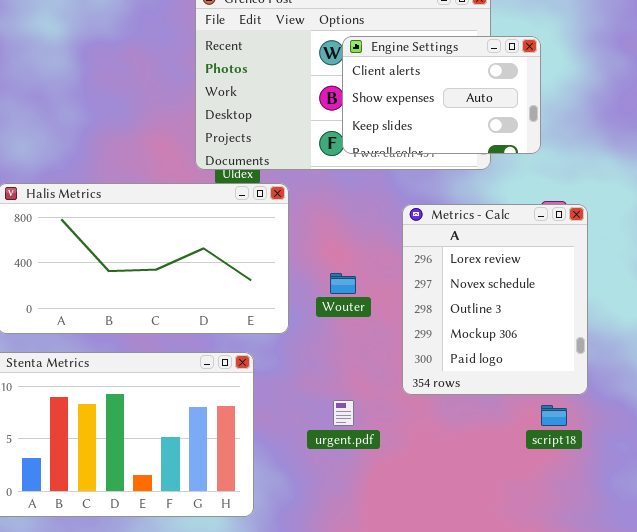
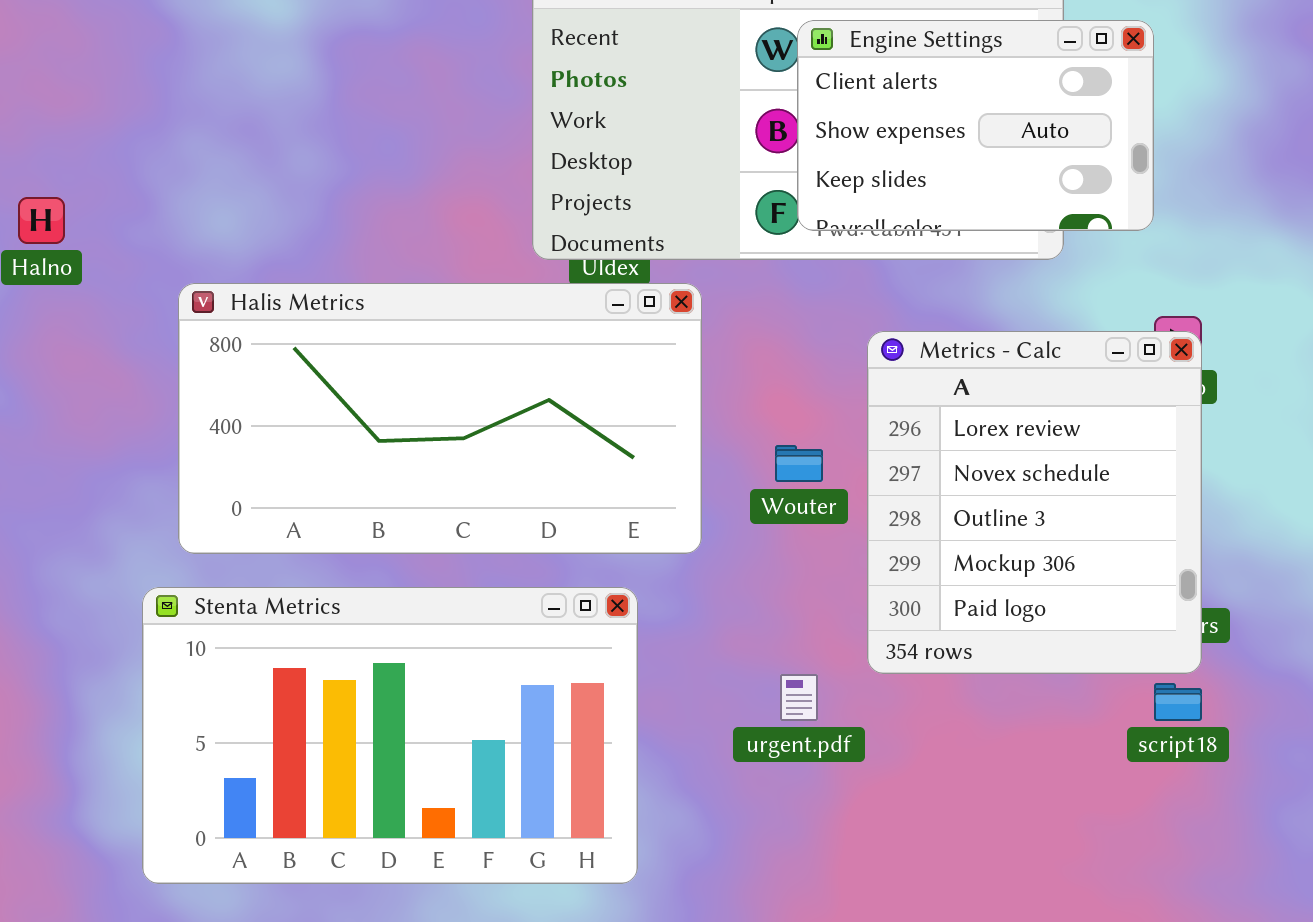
Metrics - Calc: [402,204,588,395] -> [867,331,1202,674], moved

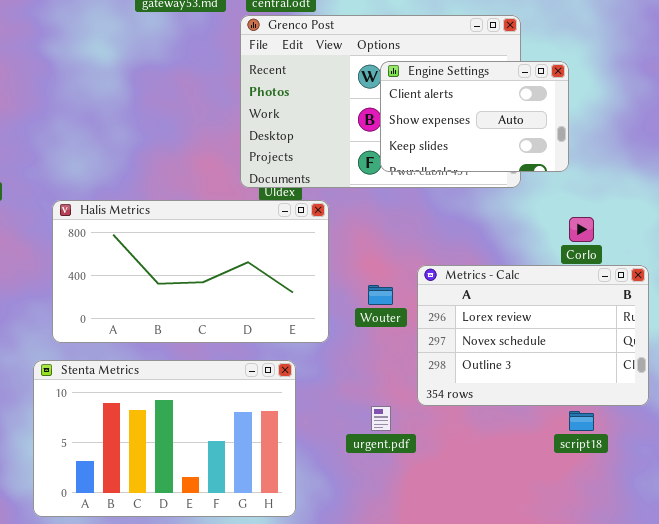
Metrics - Calc: [867,331,1202,674] -> [417,265,649,406], resized

